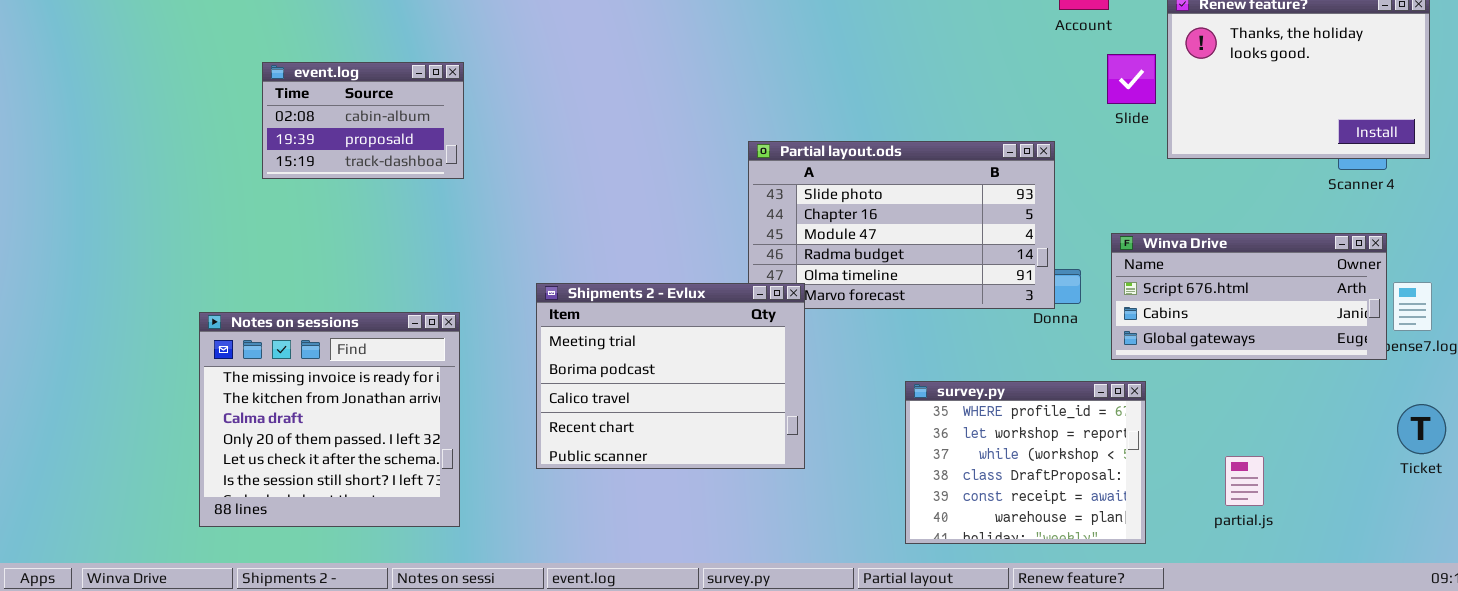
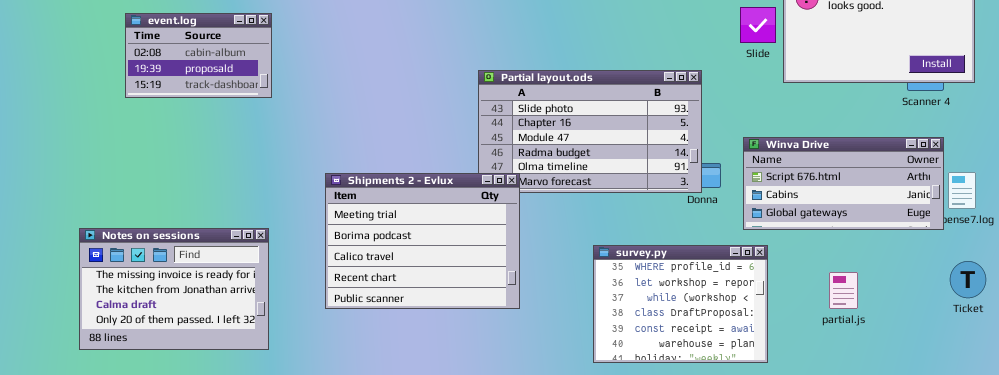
Notes on sessions: [199,312,460,527] -> [79,228,269,350], resized
partial.js: [1225,456,1264,506] -> [829,272,858,309], moved

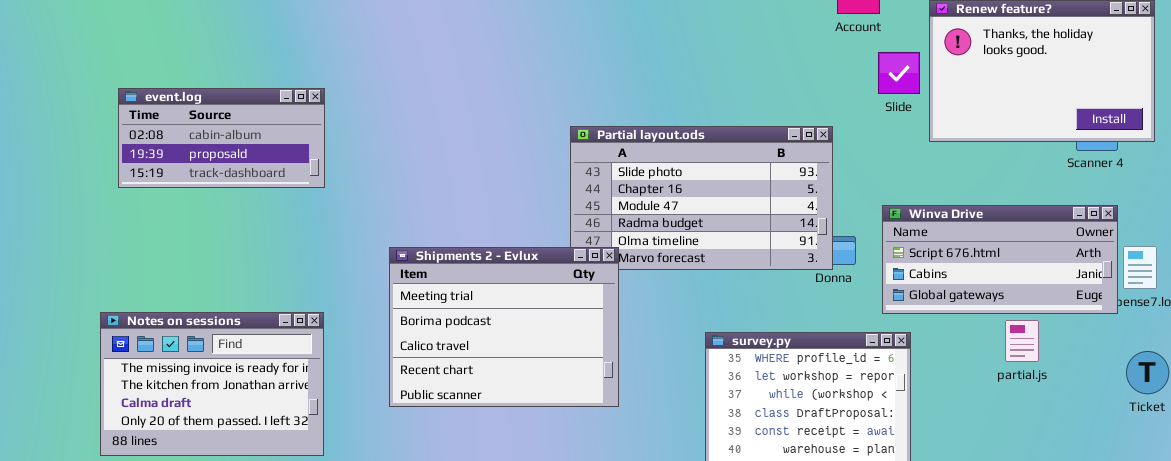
event.log: [125,13,272,98] -> [118,88,325,188], moved, resized
partial.js: [829,272,858,309] -> [1005,320,1039,362], moved

